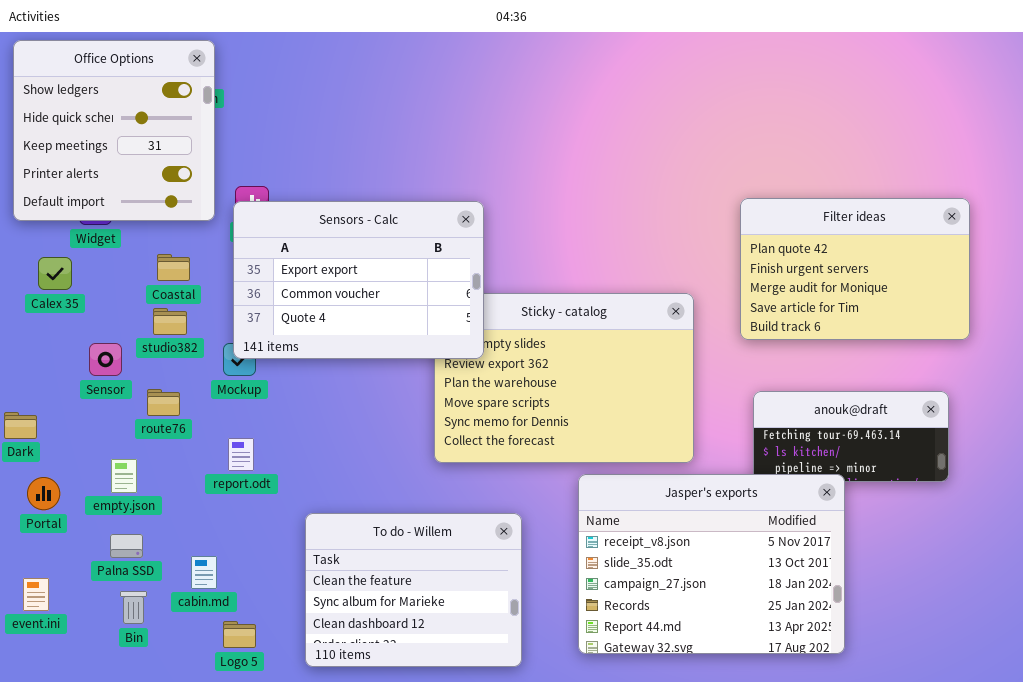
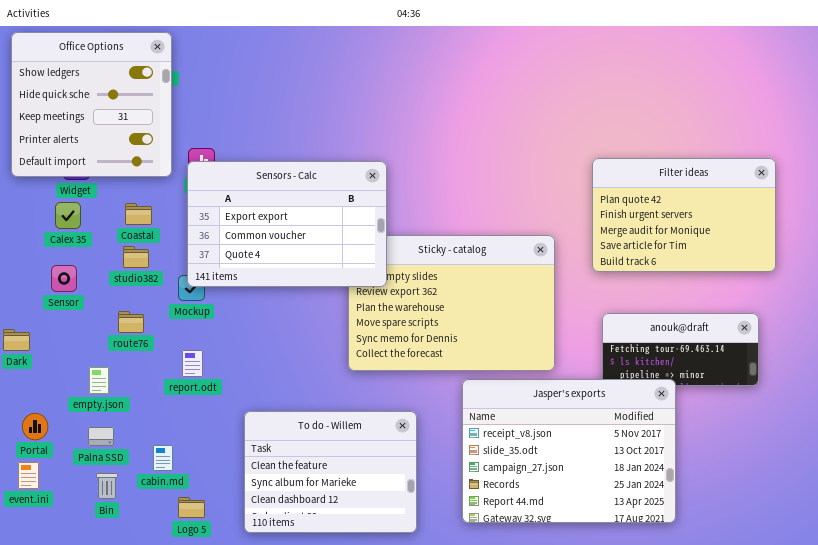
Calex 35: [38,257,72,290] -> [55,202,81,229], moved
Sensor: [89,343,122,376] -> [51,265,77,292], moved
Portal: [27,477,60,510] -> [22,413,48,440], moved

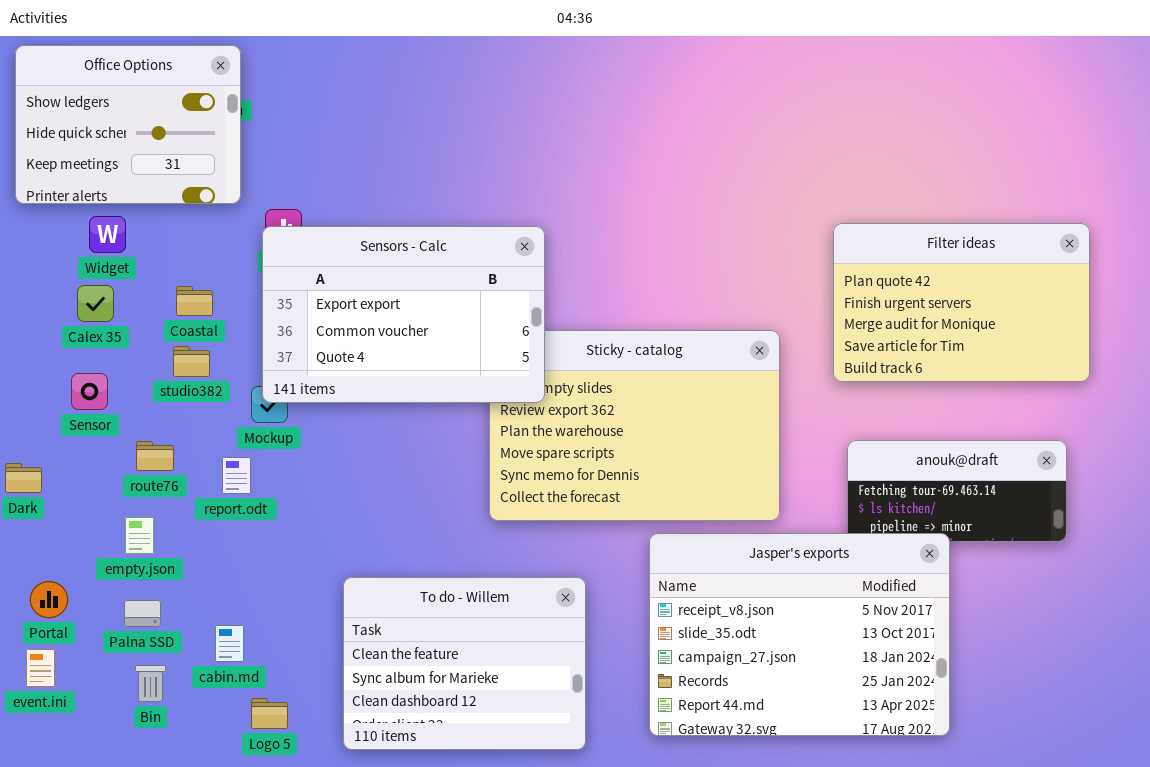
Office Options: [11,32,172,177] -> [15,45,241,204], resized
route76: [118,311,144,333] -> [136,441,174,471], moved
report.odt: [182,350,203,377] -> [222,457,251,494], moved

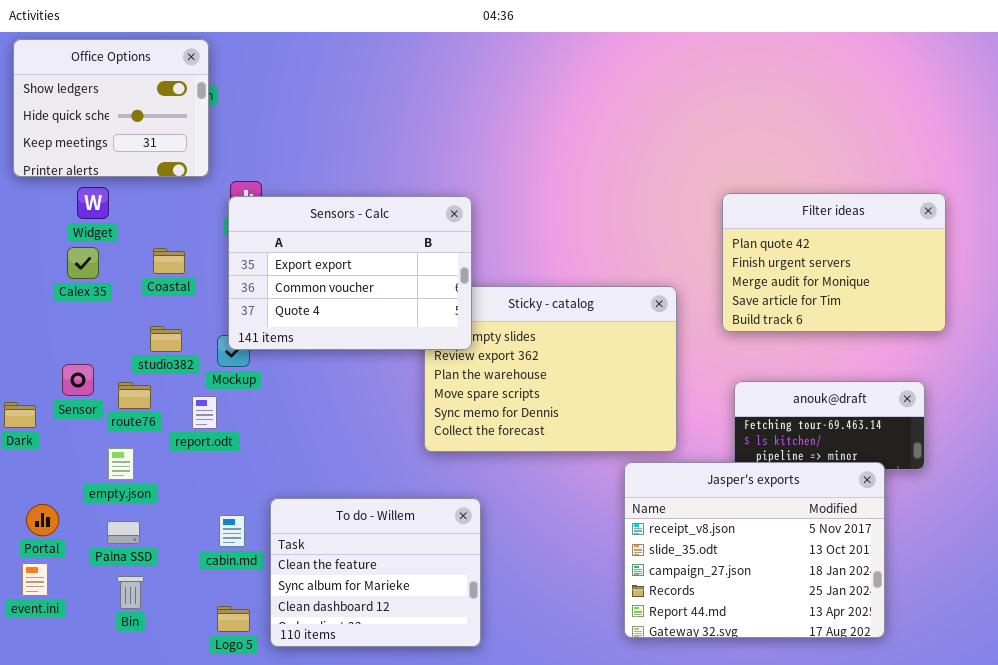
studio382: [173,346,210,377] -> [150,326,182,352], moved
Sensor: [71,373,108,410] -> [62,364,94,396], moved
Jasper's exports: [649,533,950,736] -> [624,462,885,638], moved
To do - Willem: [343,577,586,750] -> [270,498,481,647], moved
cabin.md: [215,625,244,662] -> [219,515,245,547], moved

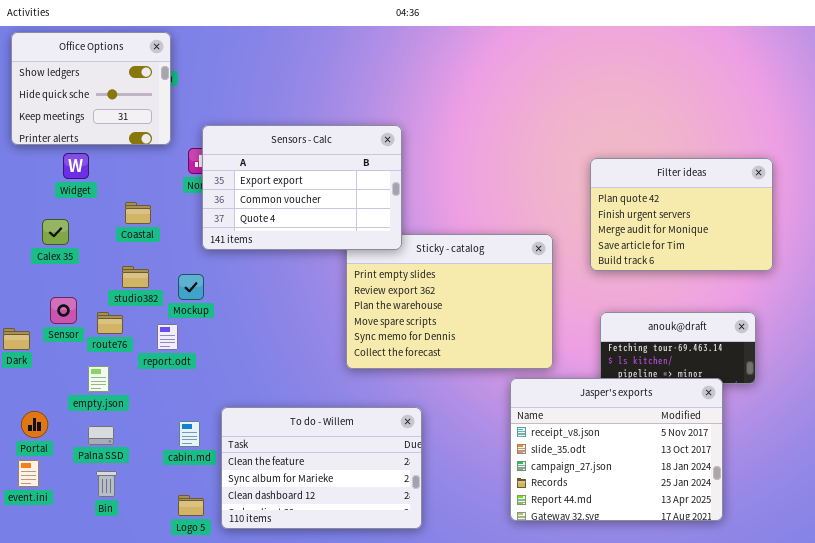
Sensors - Calc: [228,196,472,350] -> [202,125,402,250], moved
Calex 35: [67,247,99,279] -> [42,219,69,245], moved
To do - Willem: [270,498,481,647] -> [221,407,422,529], resized

